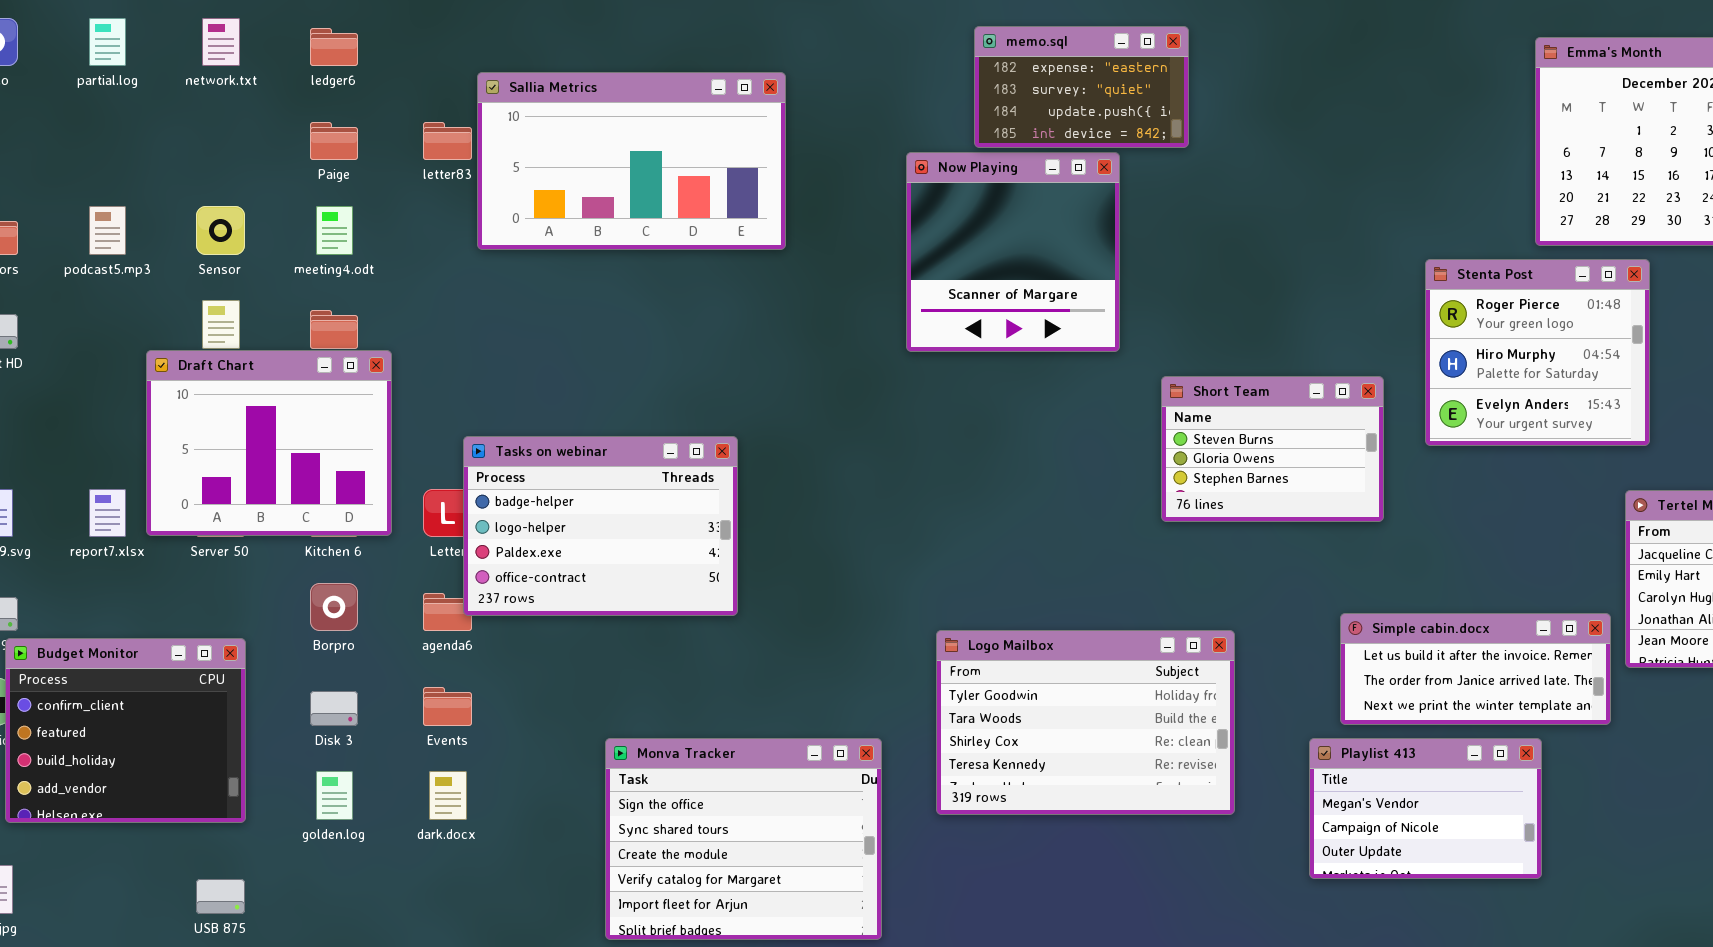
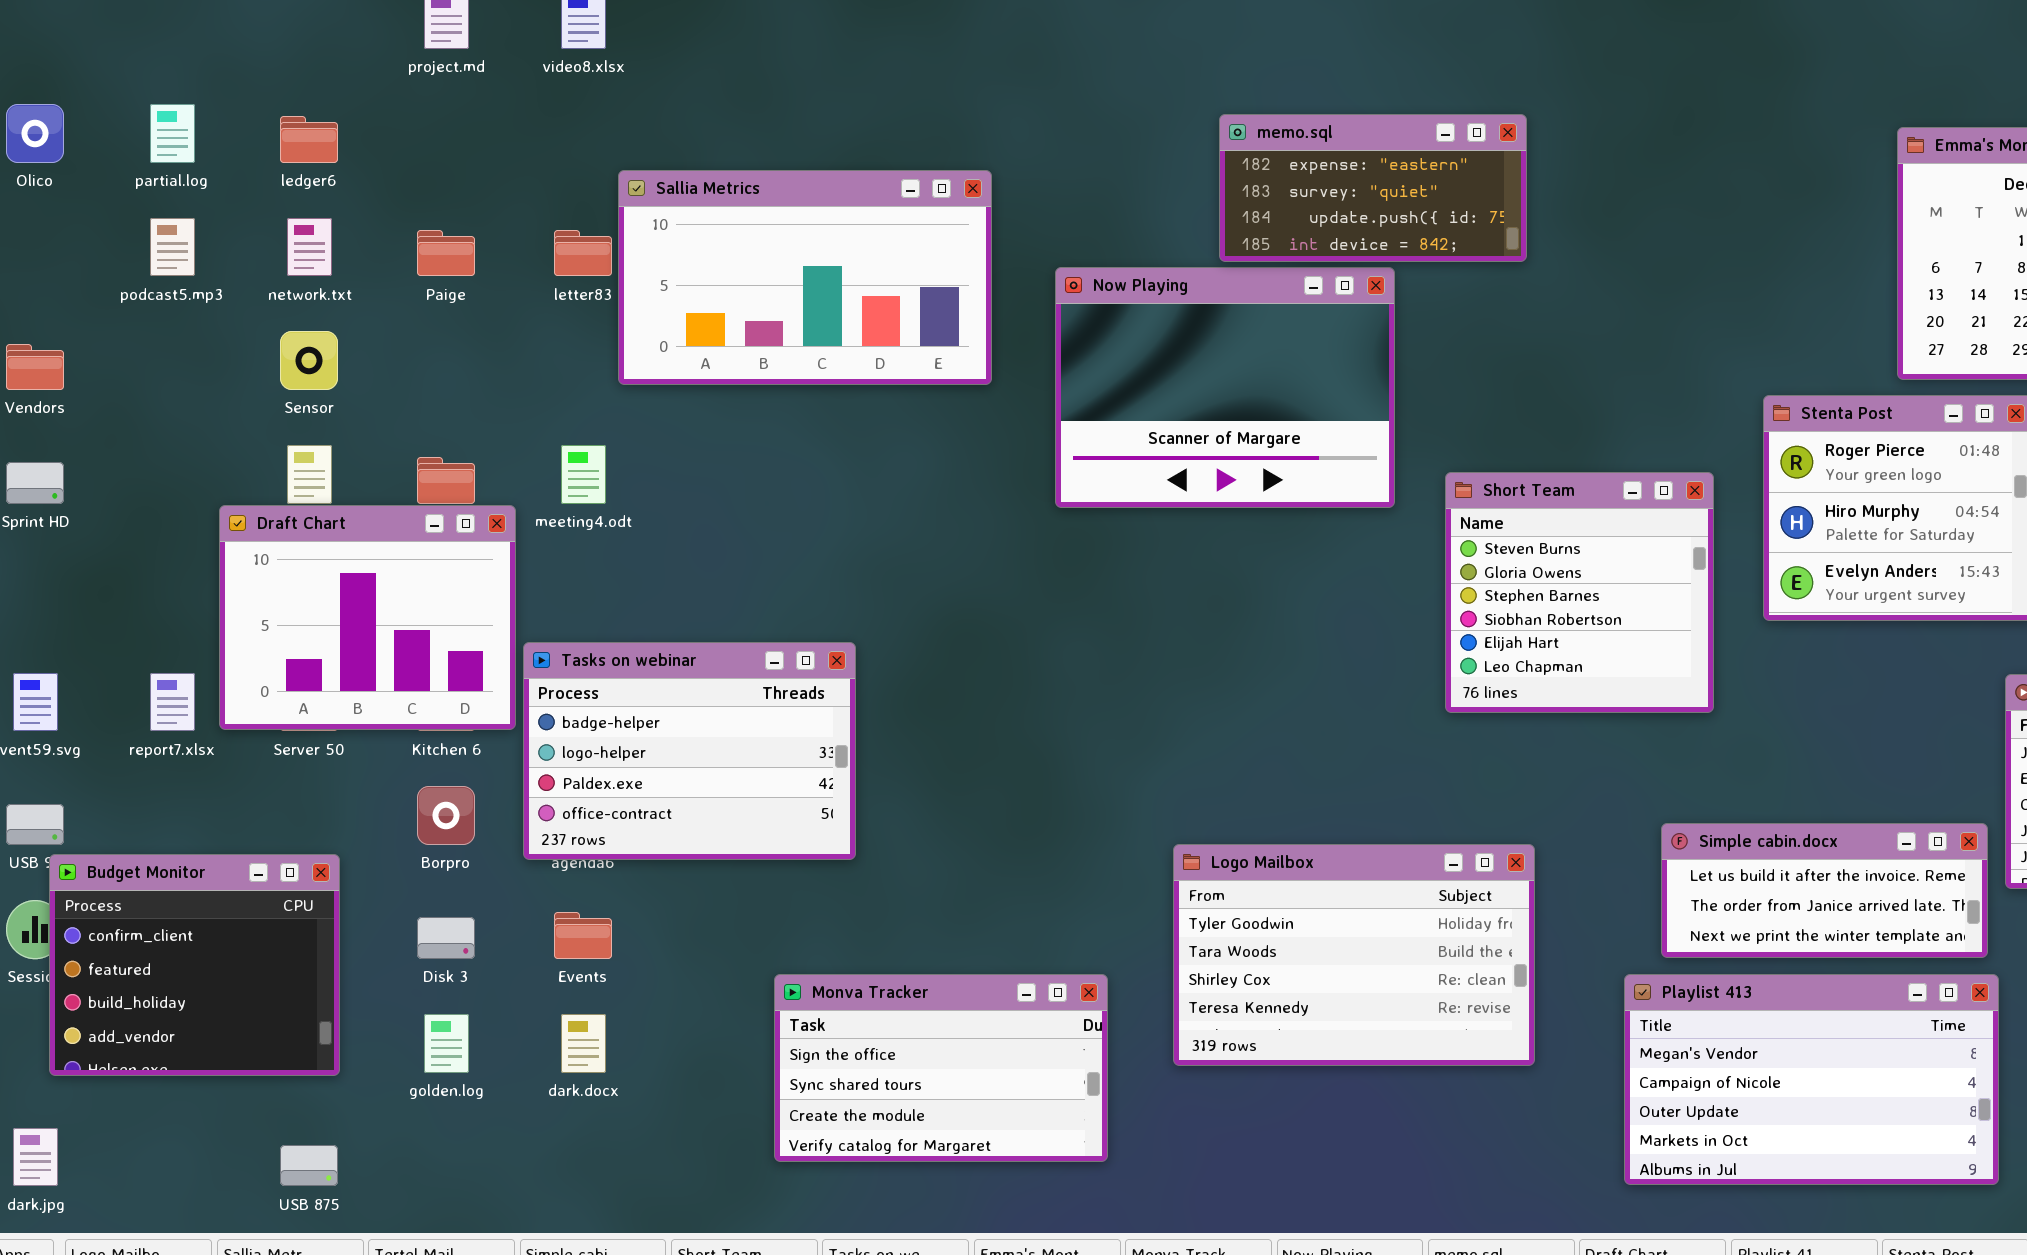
network.txt: [202,18,240,66] -> [287,218,332,276], moved
memo.sql: [974,26,1189,148] -> [1219,114,1527,262], resized
ledger6: [310,28,358,66] -> [280,116,338,163], moved
Now Playing: [906,152,1120,352] -> [1055,267,1395,508], resized
podcast5.mp3: [89,206,126,255] -> [150,218,195,276], moved
meeting4.odt: [316,206,353,255] -> [561,445,606,504], moved
Short Team: [1161,376,1384,522] -> [1445,472,1714,713], resized
Tasks on webinar: [463,436,738,616] -> [523,642,856,860], moved
Monva Tracker: [605,738,882,940] -> [774,974,1108,1162], resized
Playlist 413: [1309,738,1542,879] -> [1624,974,1999,1185], resized

